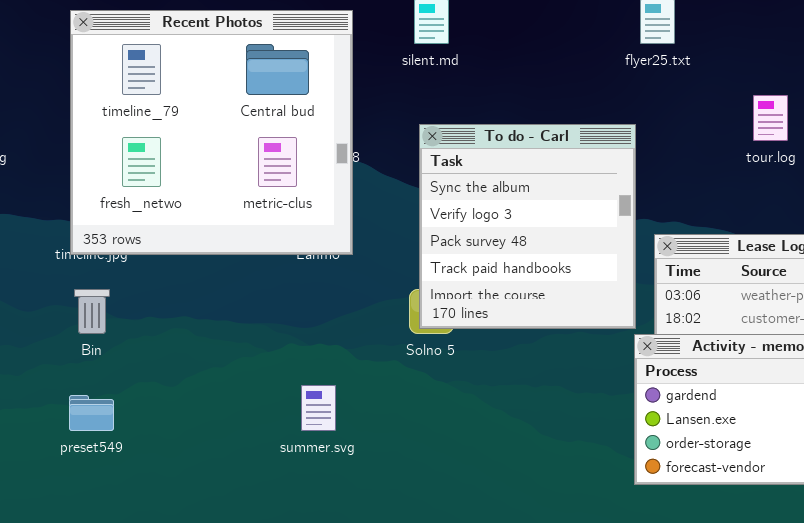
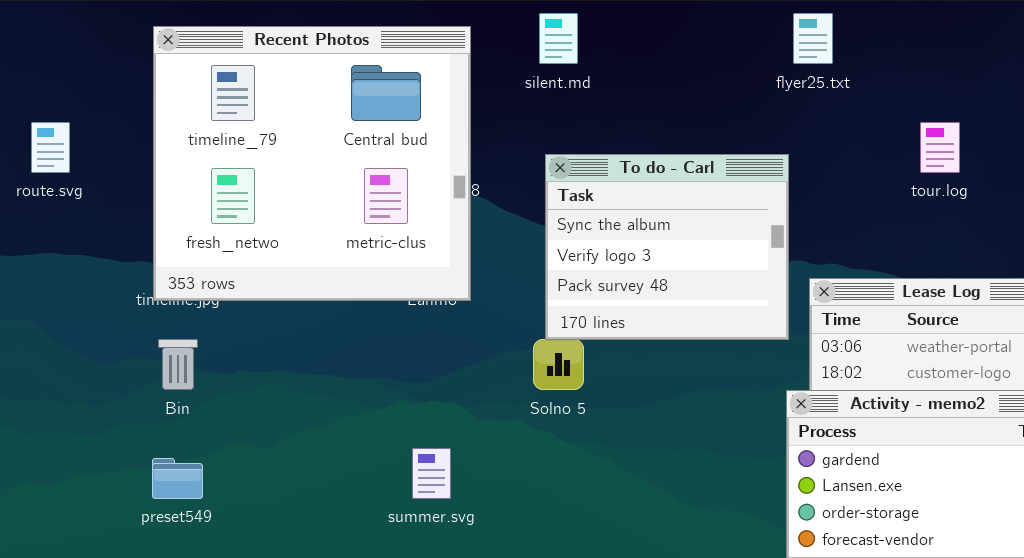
To do - Carl: [419,124,636,329] -> [545,154,789,340], resized

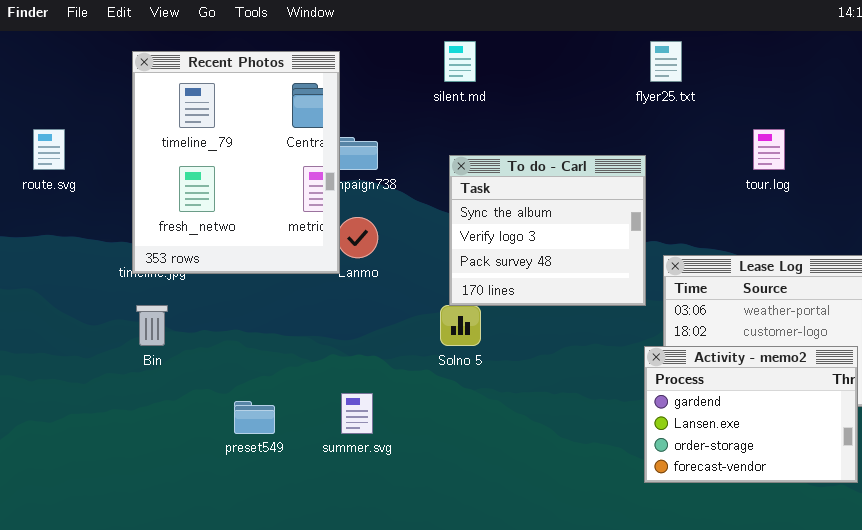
Recent Photos: [153,26,471,301] -> [132,51,340,274], resized
preset549: [152,458,203,499] -> [234,401,275,434], moved

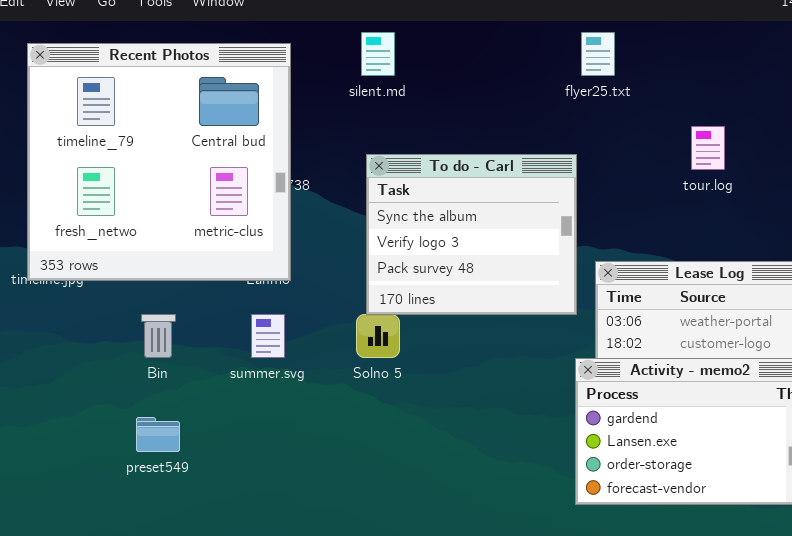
Recent Photos: [132,51,340,274] -> [27,43,291,281], resized
Bin: [136,305,168,346] -> [141,314,176,358], moved
summer.svg: [341,393,373,434] -> [251,314,285,358], moved

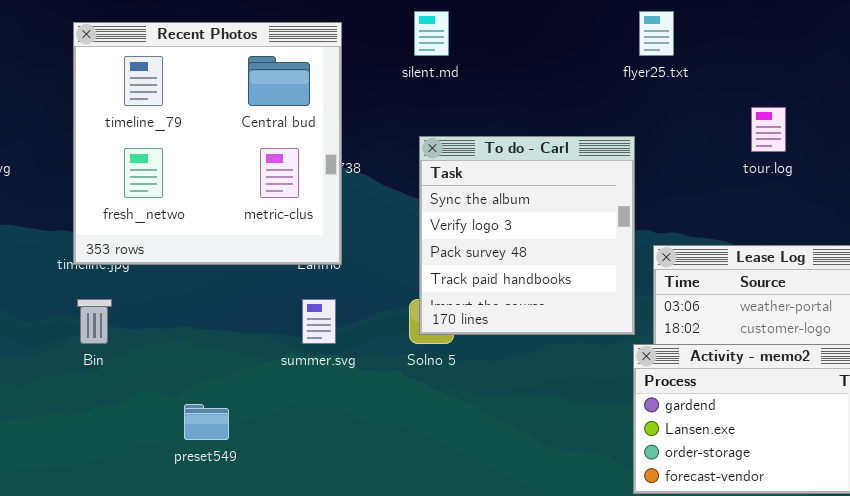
To do - Carl: [366,154,577,315] -> [419,136,635,335], resized
Bin: [141,314,176,358] -> [77,299,112,344], moved

